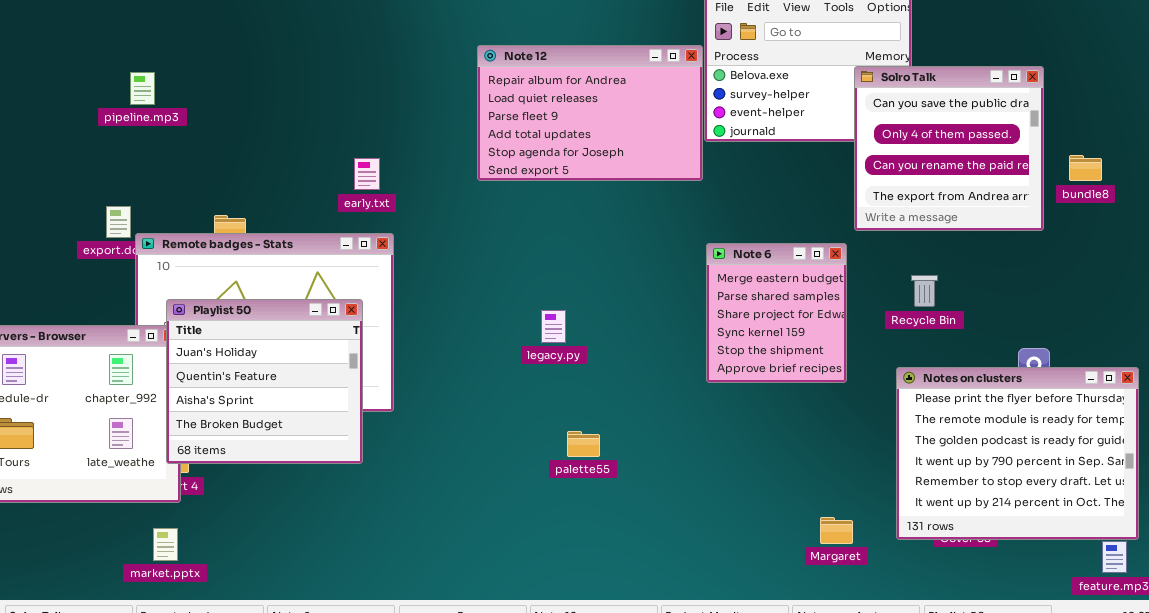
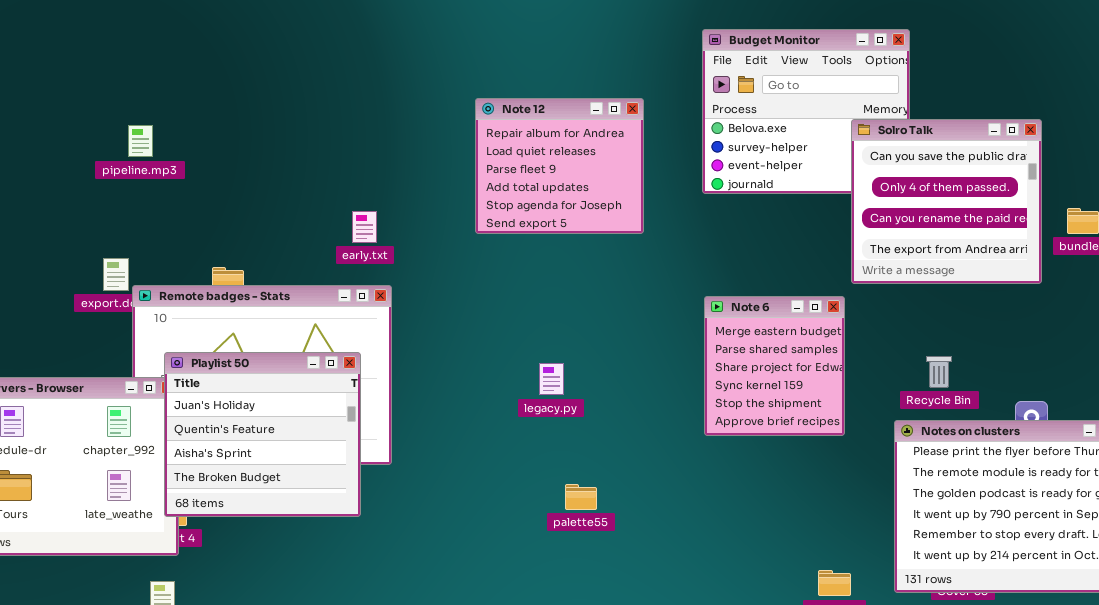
Note 12: [477,45,703,181] -> [475,98,644,234], resized
Recycle Bin: [911,275,938,307] -> [926,356,952,388], moved

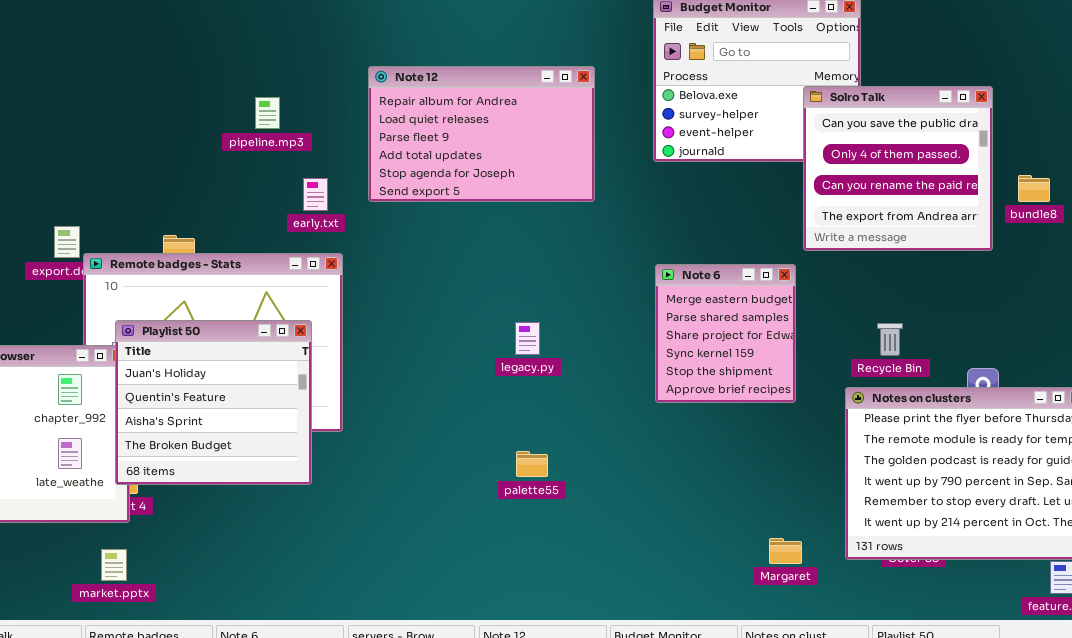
Note 12: [475,98,644,234] -> [368,66,595,202], resized
pipeline.mp3: [128,125,153,157] -> [255,97,280,129], moved
legacy.py: [539,363,564,395] -> [515,322,540,355], moved

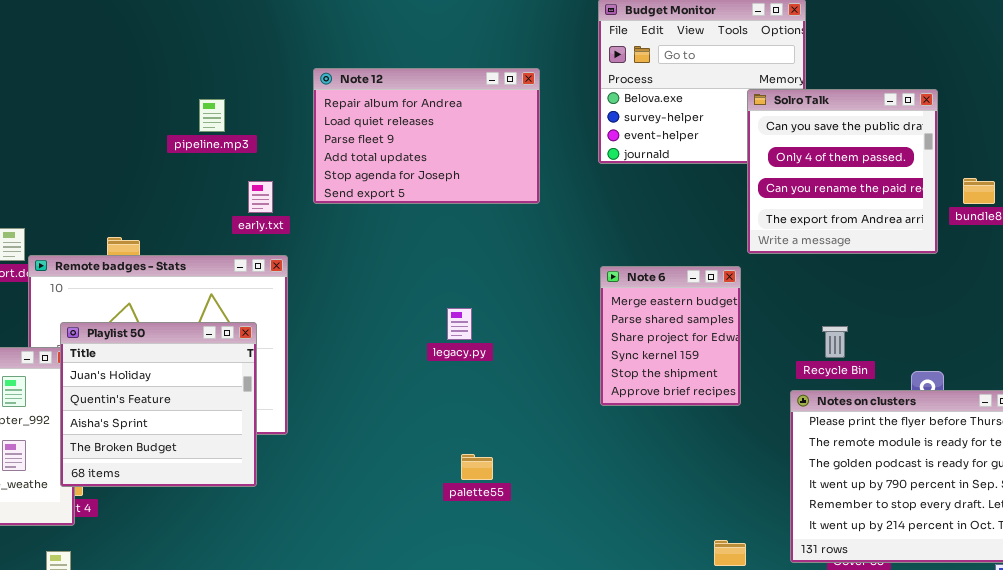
legacy.py: [515,322,540,355] -> [447,308,472,340], moved

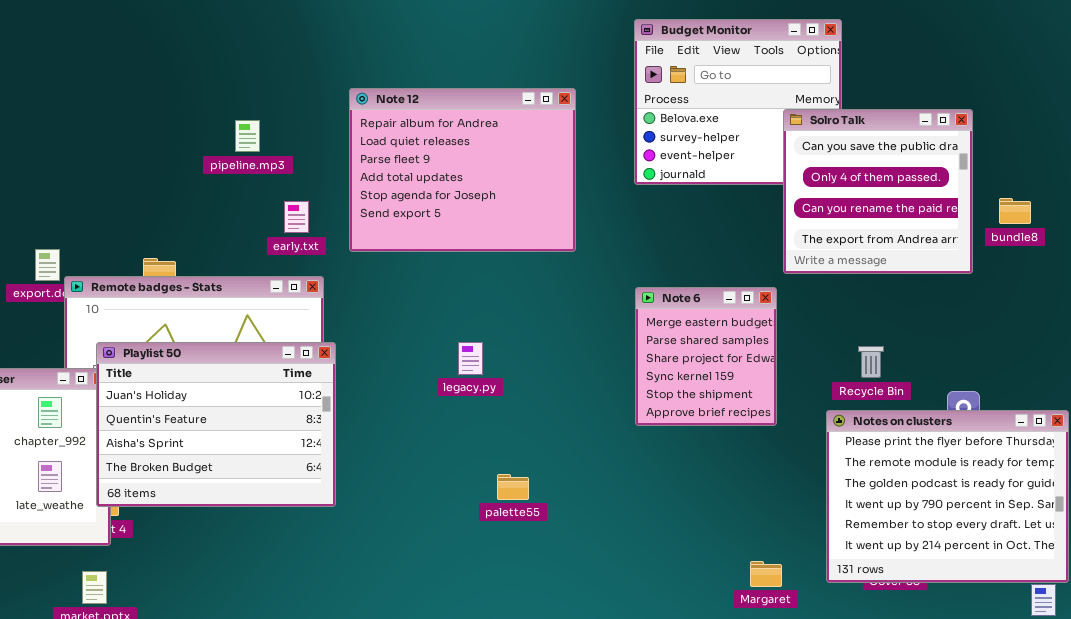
Note 12: [313,68,540,204] -> [349,88,576,252], resized
legacy.py: [447,308,472,340] -> [458,342,483,375], moved
Playlist 50: [60,322,257,487] -> [96,342,336,507], resized

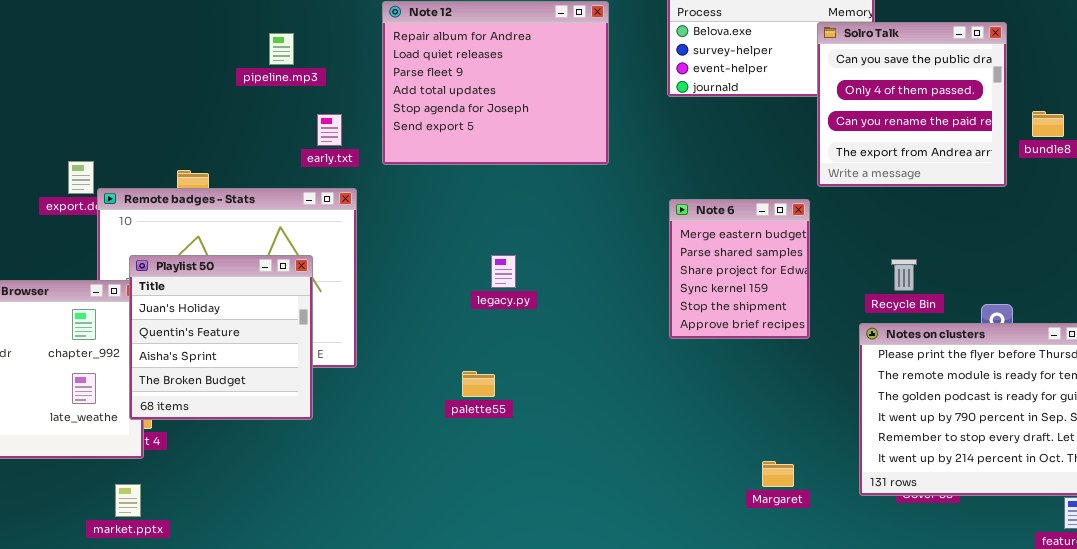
Playlist 50: [96,342,336,507] -> [129,255,313,420], resized
palette55: [497,474,529,500] -> [462,371,495,397], moved
Margaret: [750,561,782,587] -> [762,461,794,487], moved

